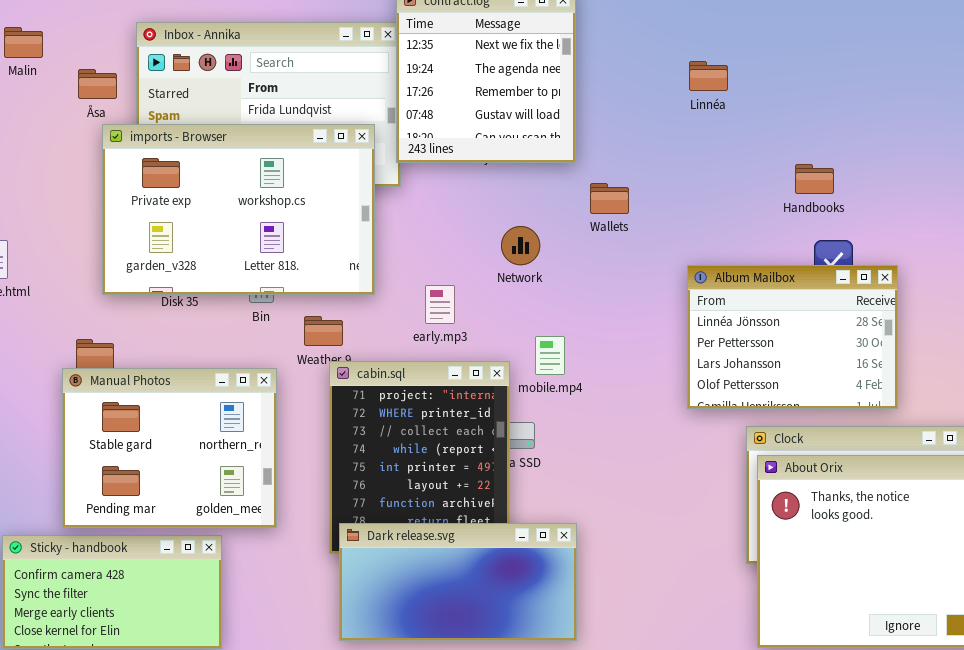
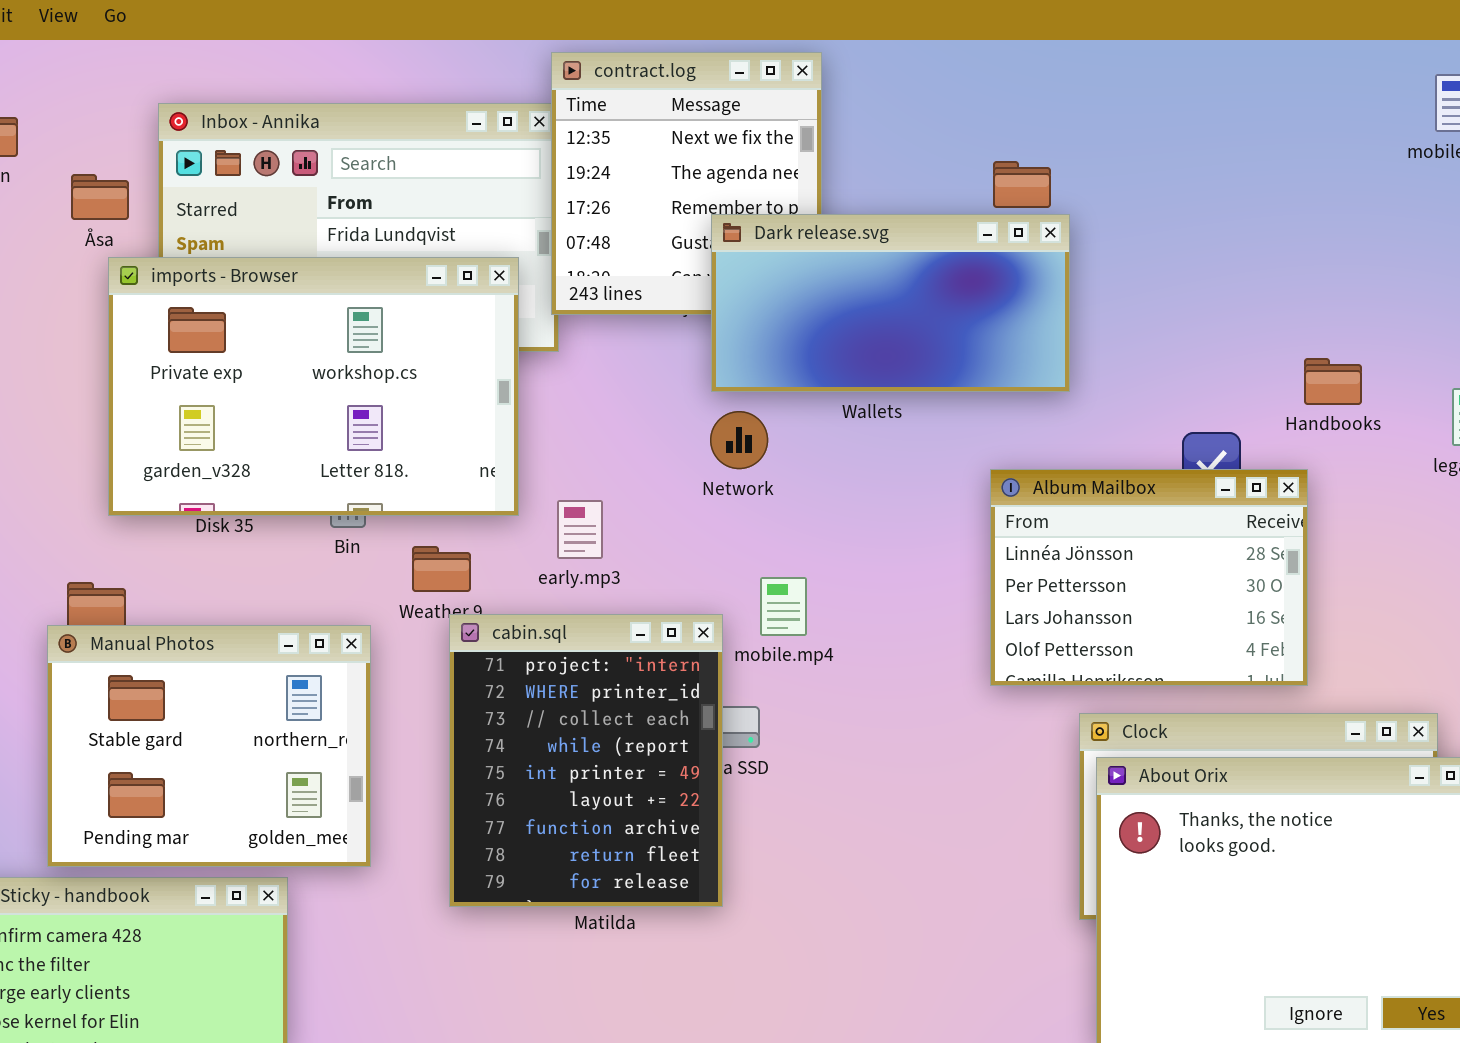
Handbooks: [795,164,834,194] -> [1304,358,1362,405], moved
early.mp3: [425,285,455,324] -> [557,500,603,559], moved
Dark release.svg: [339,523,577,641] -> [711,214,1070,392], moved

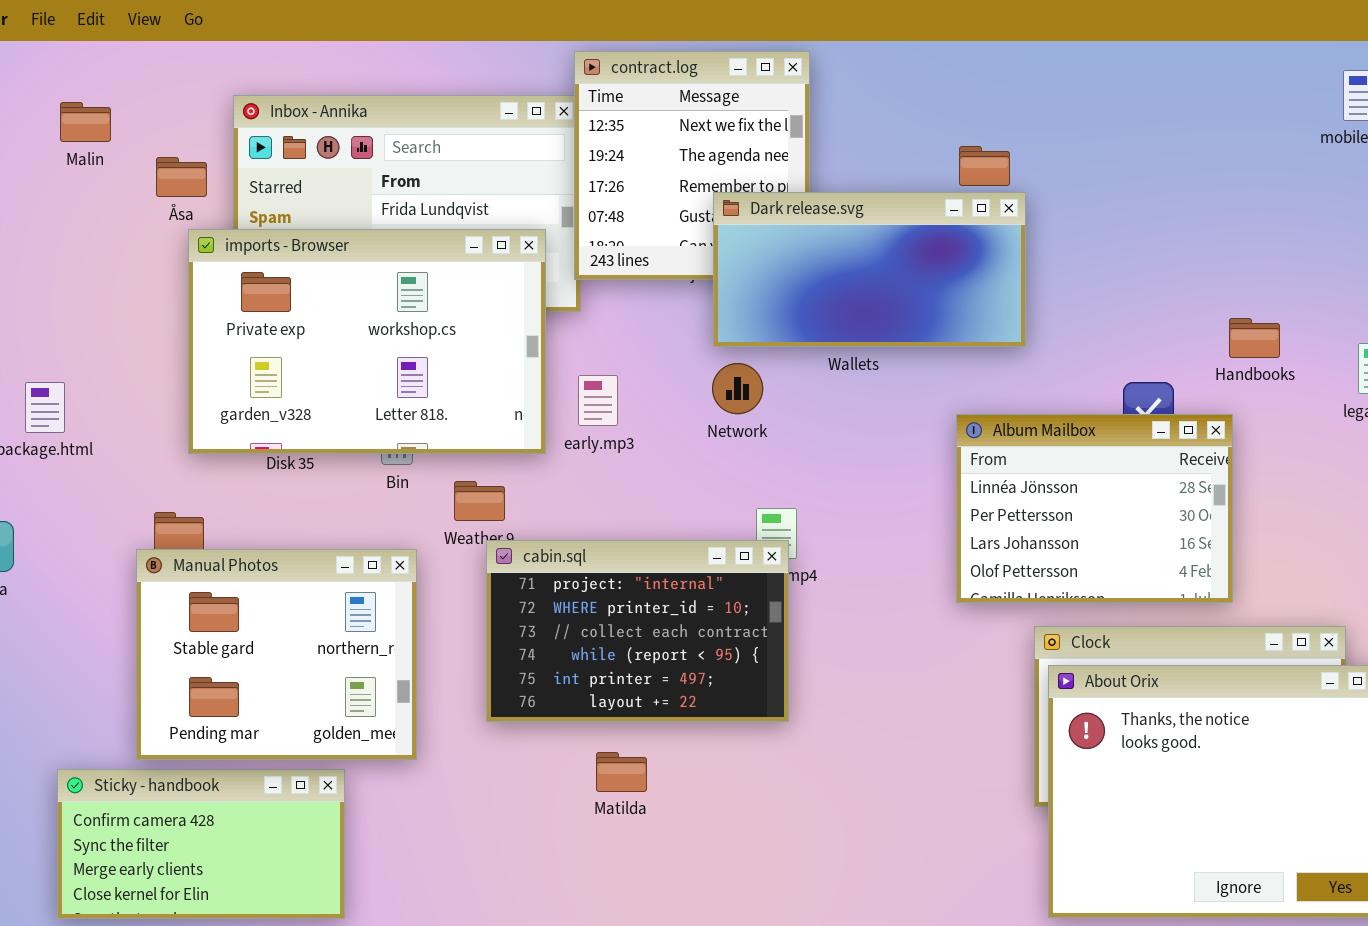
early.mp3: [557,500,603,559] -> [578,375,618,426], moved
cabin.sql: [449,614,723,907] -> [486,540,789,722], resized

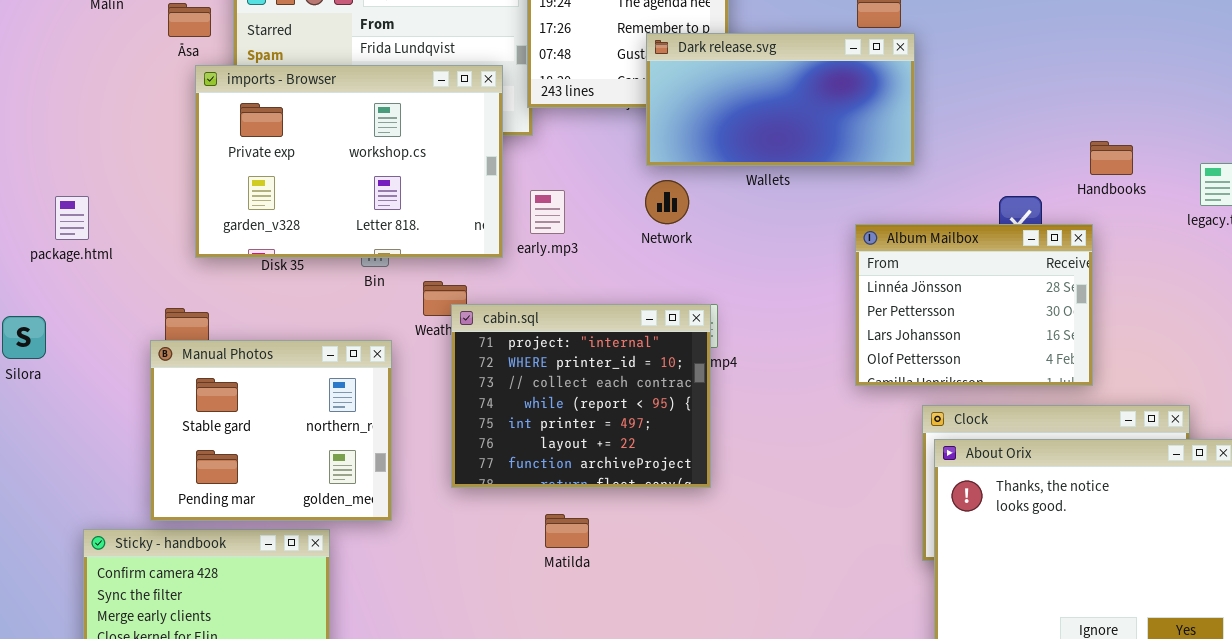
cabin.sql: [486,540,789,722] -> [451,304,711,488], resized

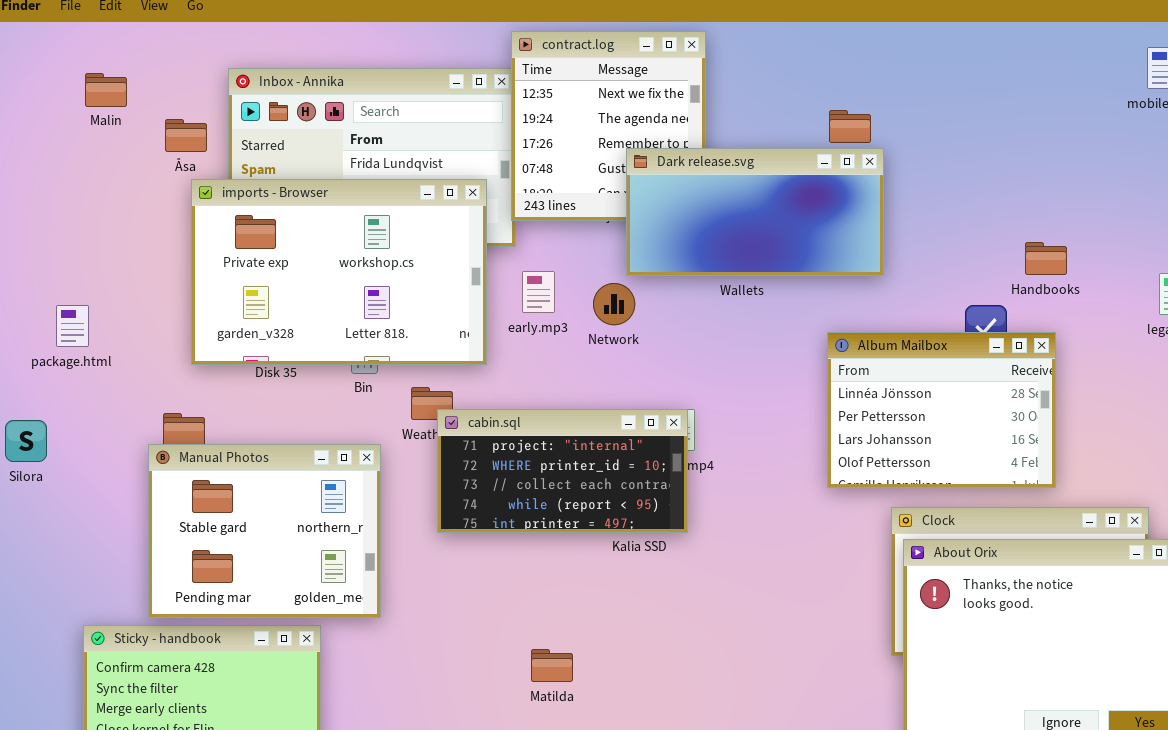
Handbooks: [1090,141,1133,175] -> [1025,242,1067,275], moved
Network: [645,180,689,224] -> [593,283,635,325], moved
early.mp3: [530,190,565,234] -> [522,271,555,313], moved
cabin.sql: [451,304,711,488] -> [437,409,688,533], resized
Matilda: [545,514,589,548] -> [531,649,573,682], moved

